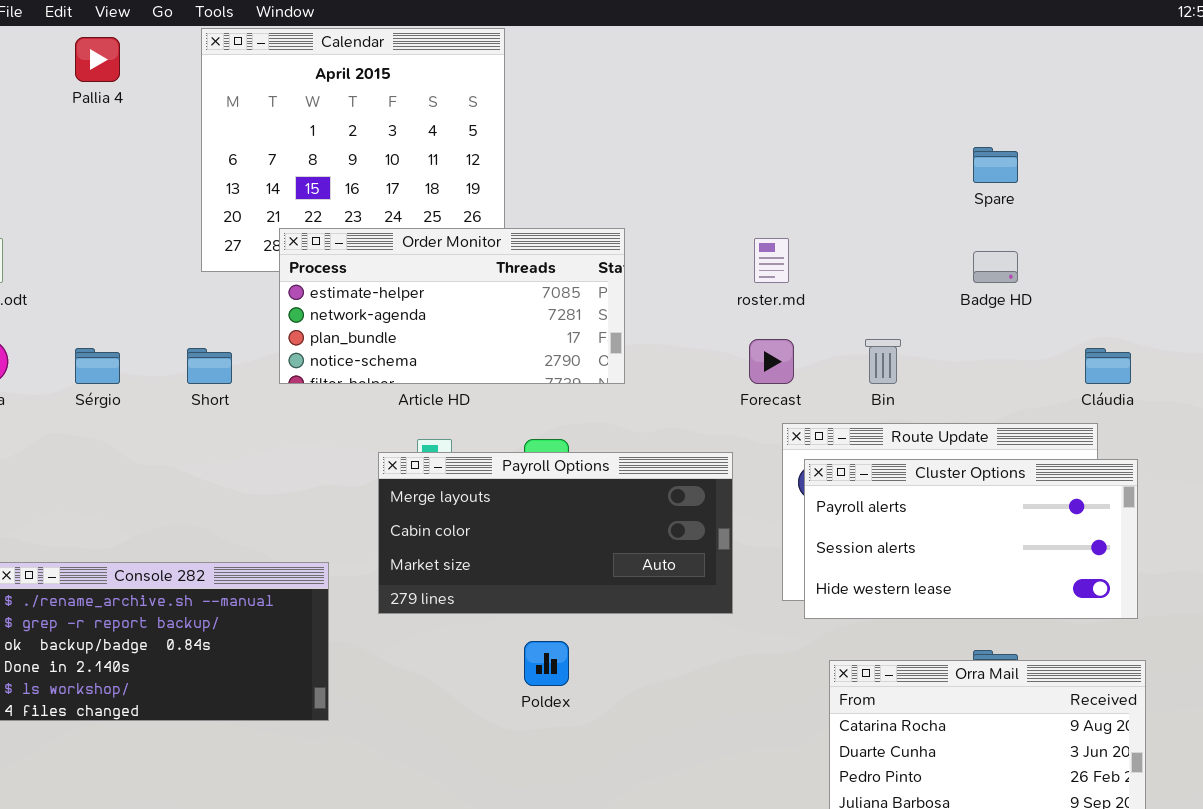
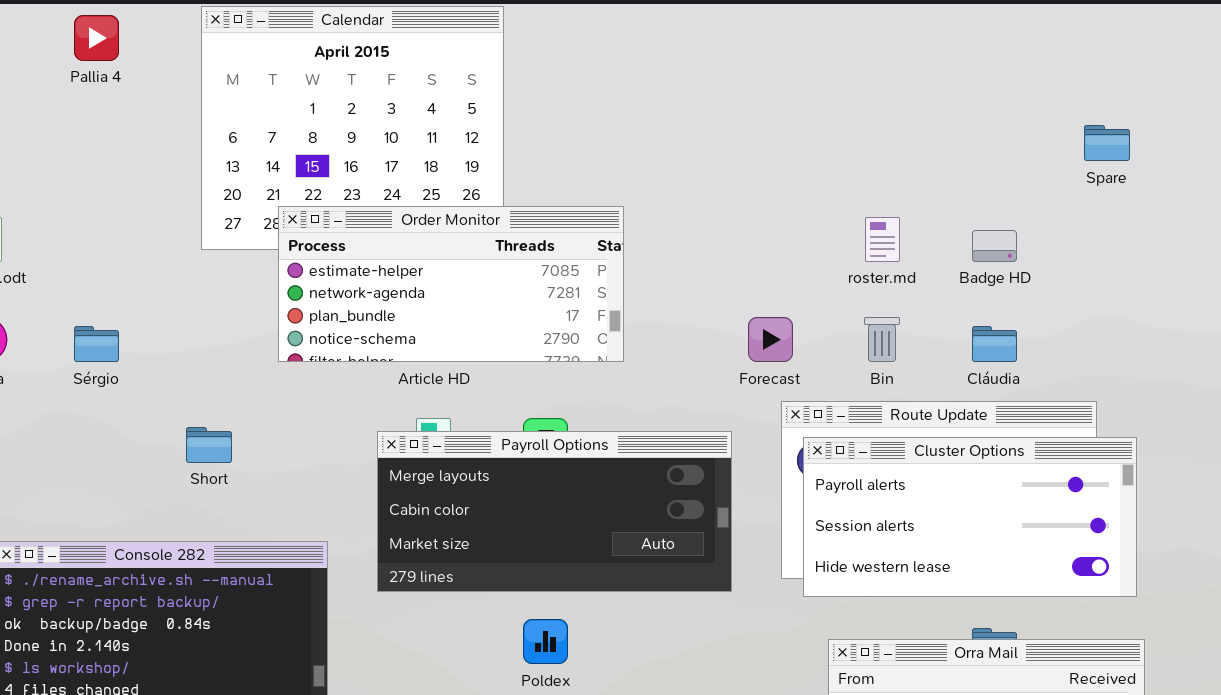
Spare: [973,147,1018,183] -> [1084,125,1130,161], moved
roster.md: [754,238,789,283] -> [865,217,900,262], moved
Short: [187,348,232,384] -> [186,427,232,463], moved
Cláudia: [1085,348,1131,384] -> [972,326,1017,362], moved

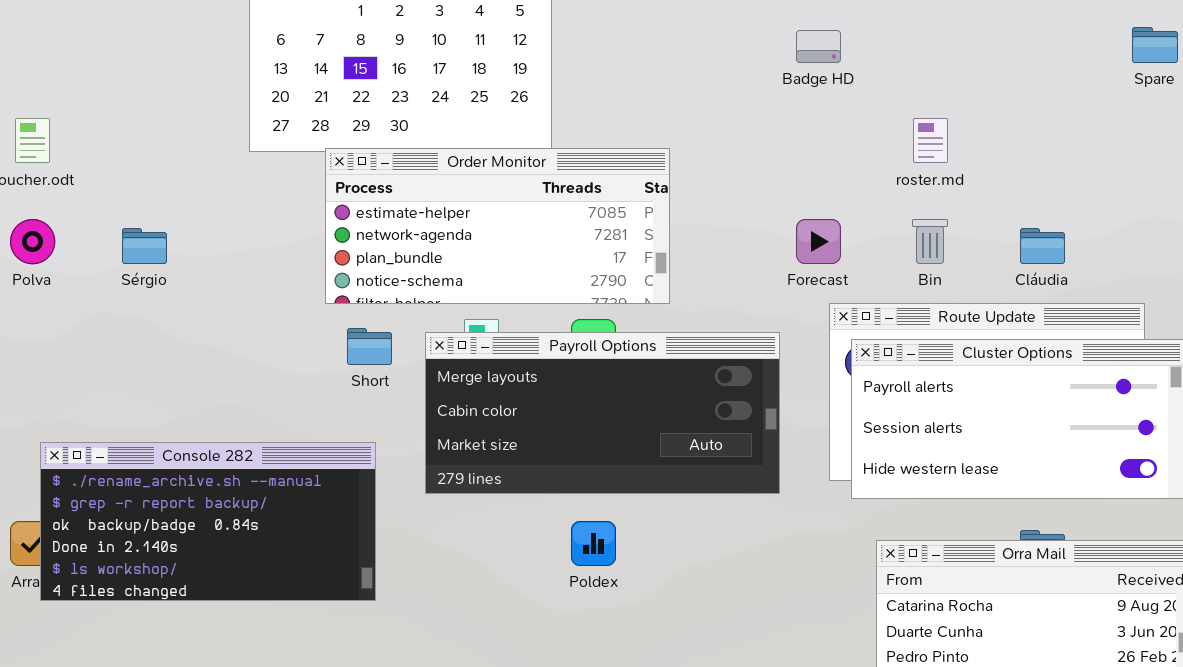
Order Monitor: [278,206,624,362] -> [325,148,670,304], moved
Badge HD: [972,230,1017,262] -> [796,30,841,63], moved
Short: [186,427,232,463] -> [347,328,392,365], moved

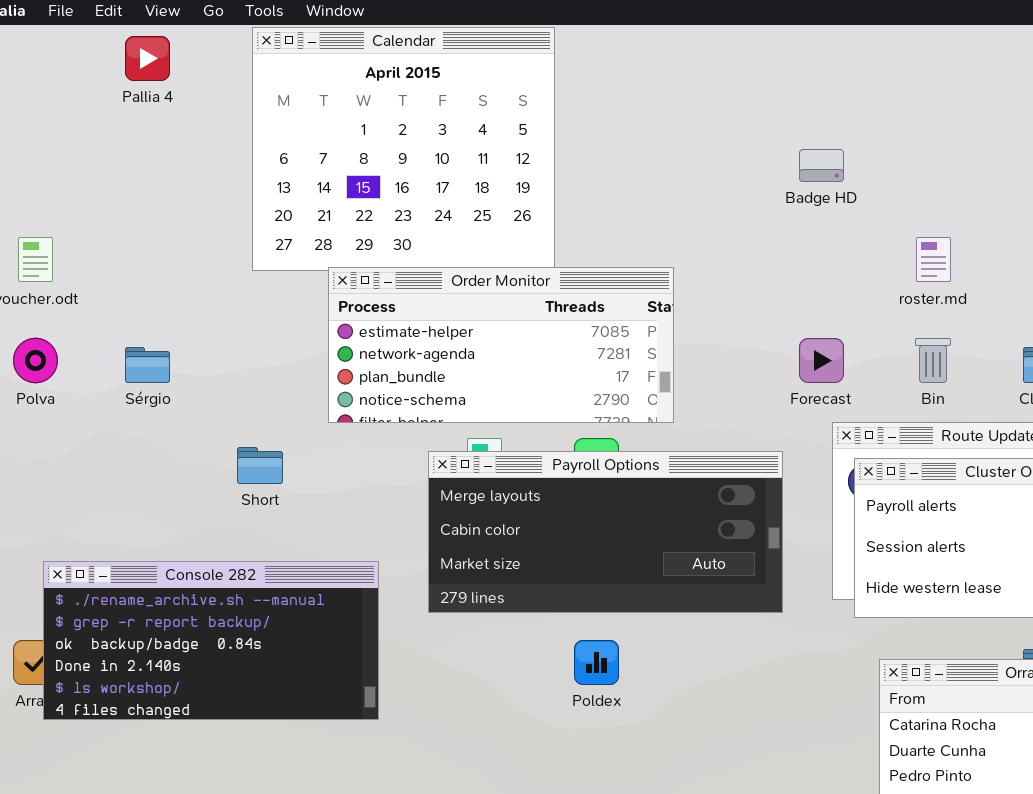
Short: [347,328,392,365] -> [237,447,283,484], moved

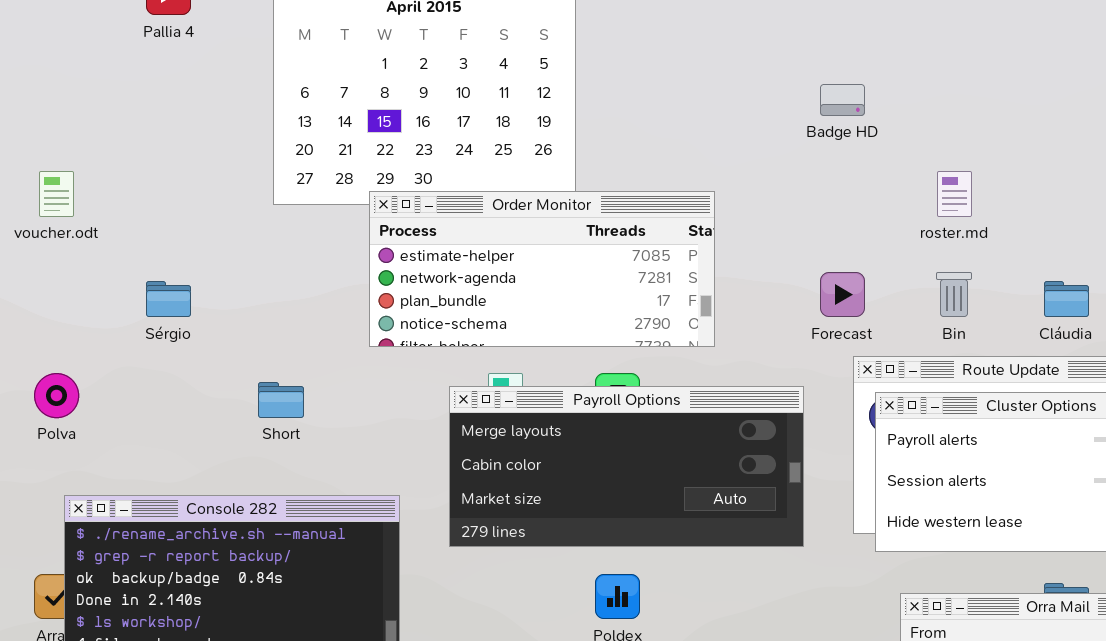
Order Monitor: [328,267,674,423] -> [369,191,715,347], moved
Polva: [13,338,58,383] -> [34,373,79,418], moved

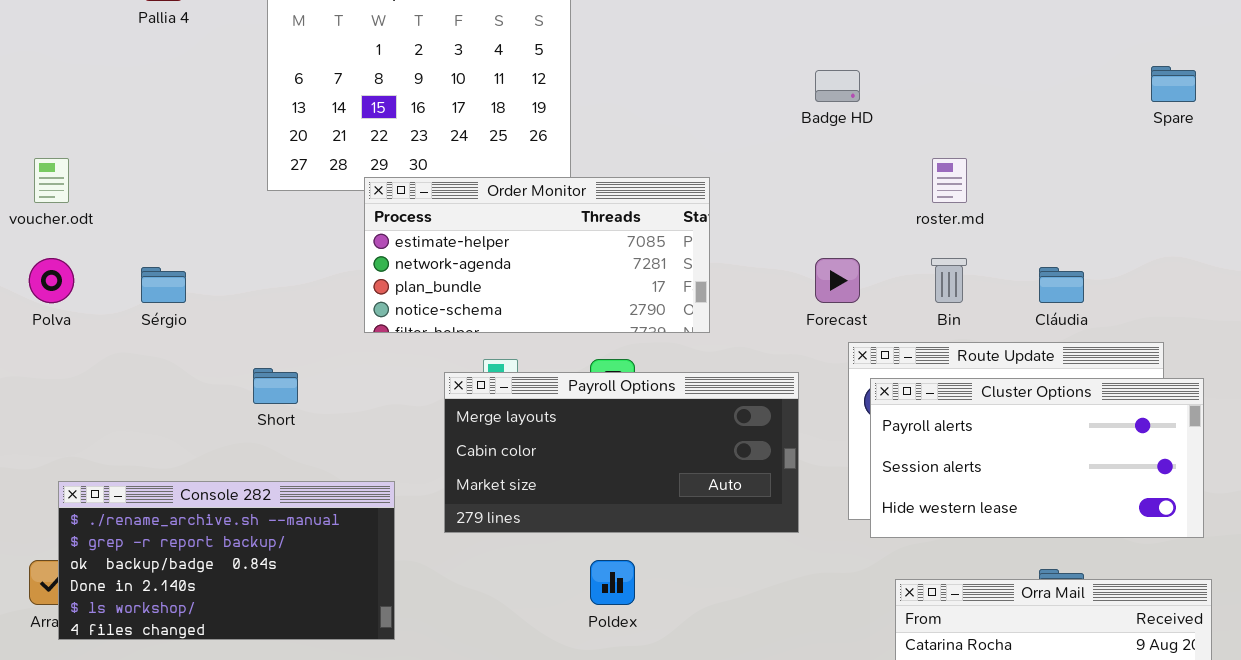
Polva: [34,373,79,418] -> [29,258,74,303], moved

